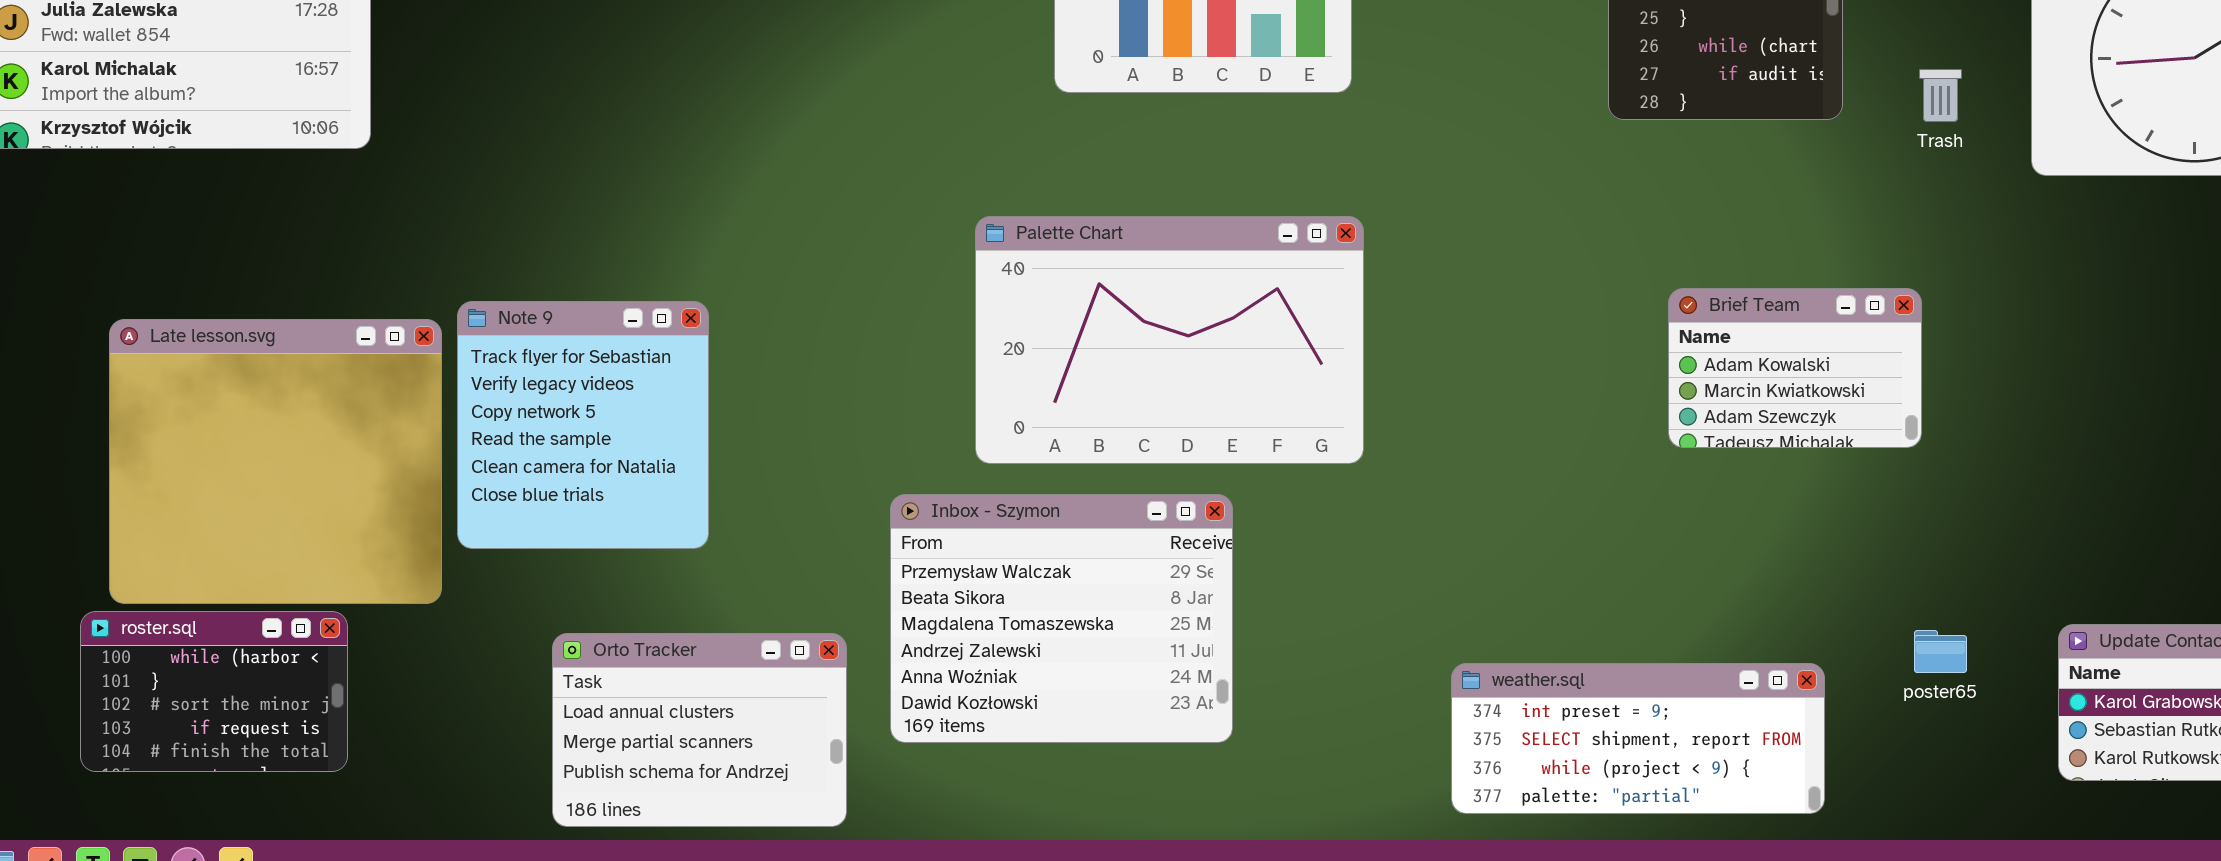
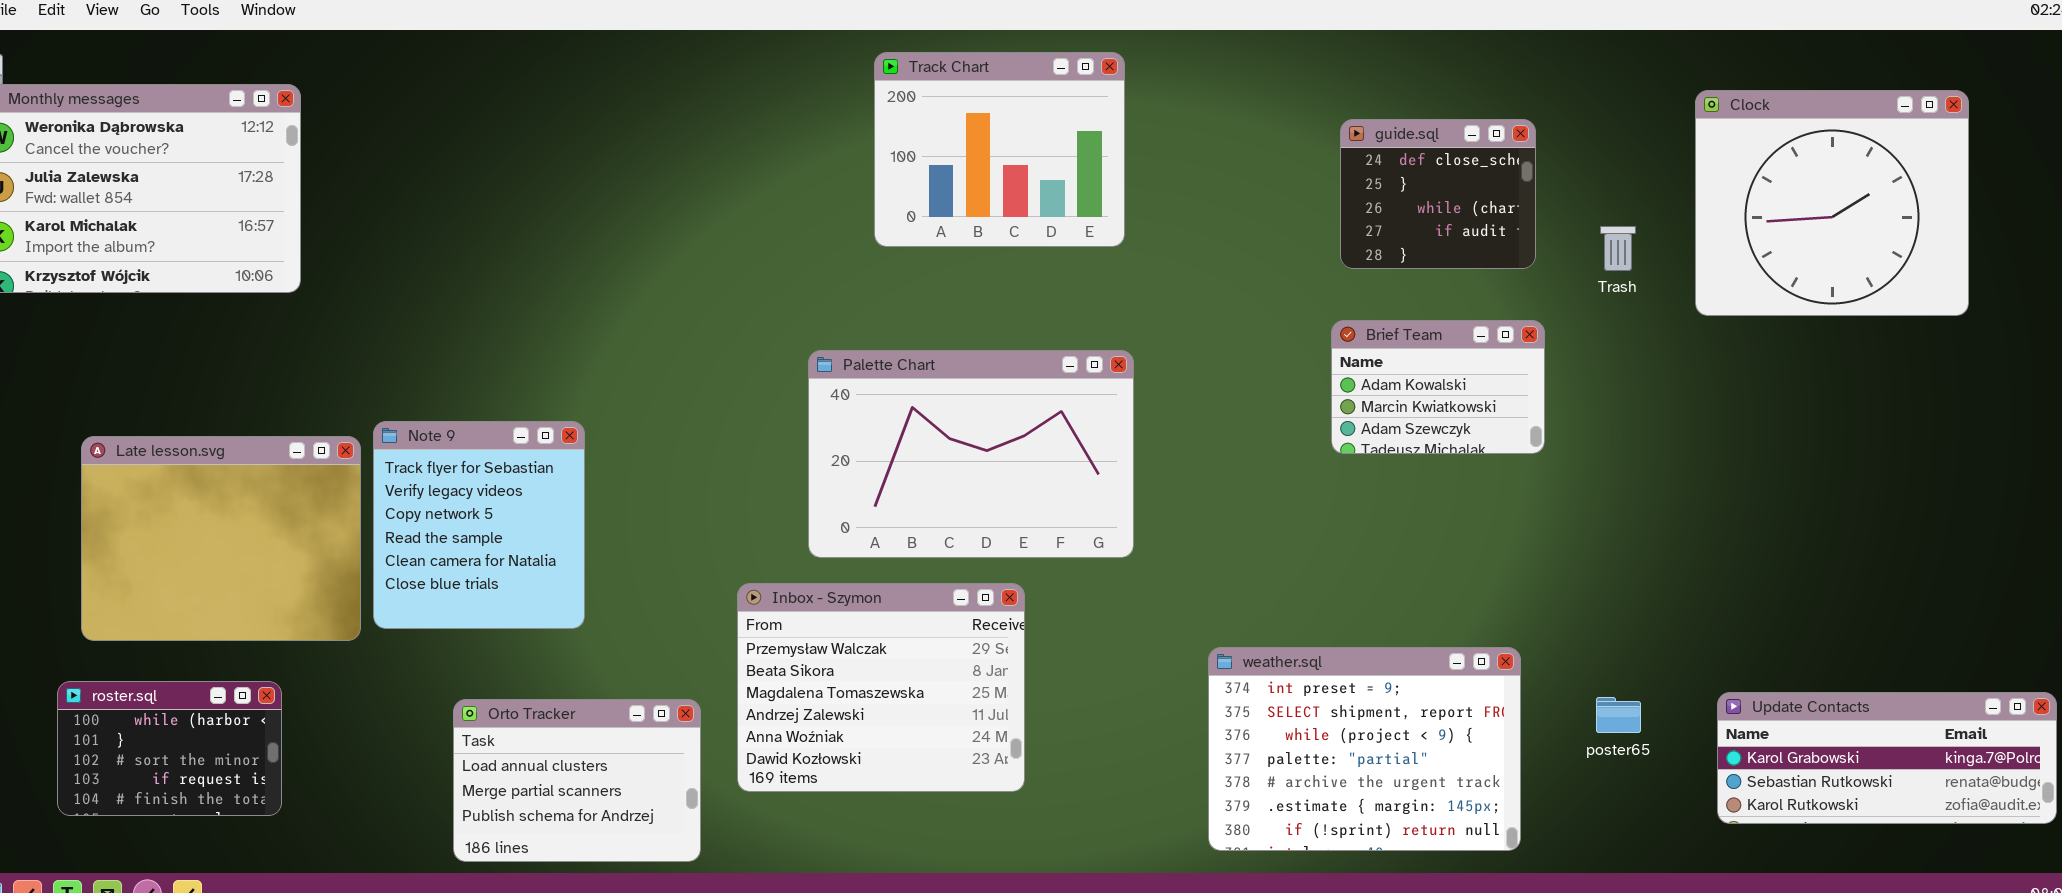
Brief Team: [1668,288,1922,448] -> [1331,320,1545,454], moved
Late lesson.svg: [109,319,442,604] -> [81,436,361,641], resized
weather.sql: [1451,663,1825,814] -> [1208,647,1521,851], resized

